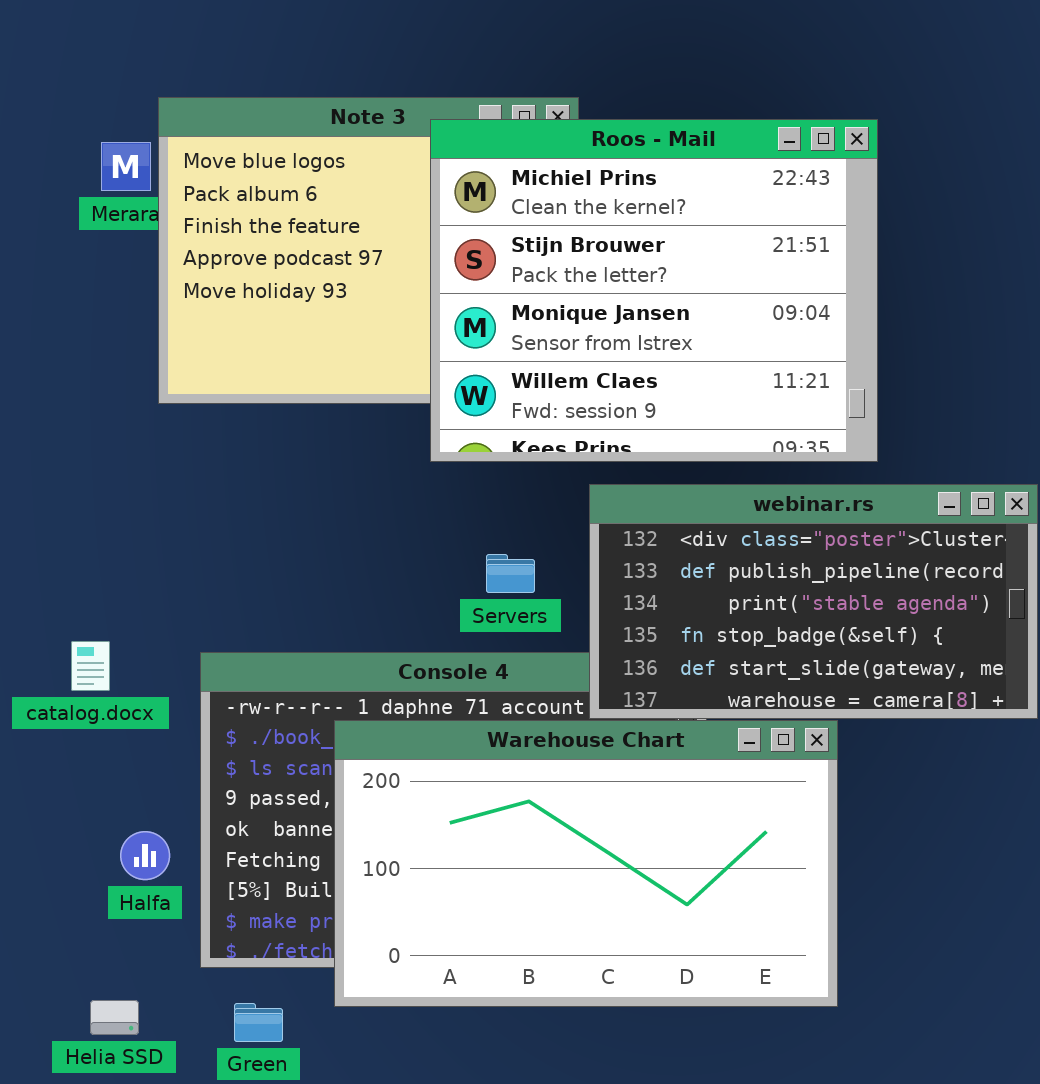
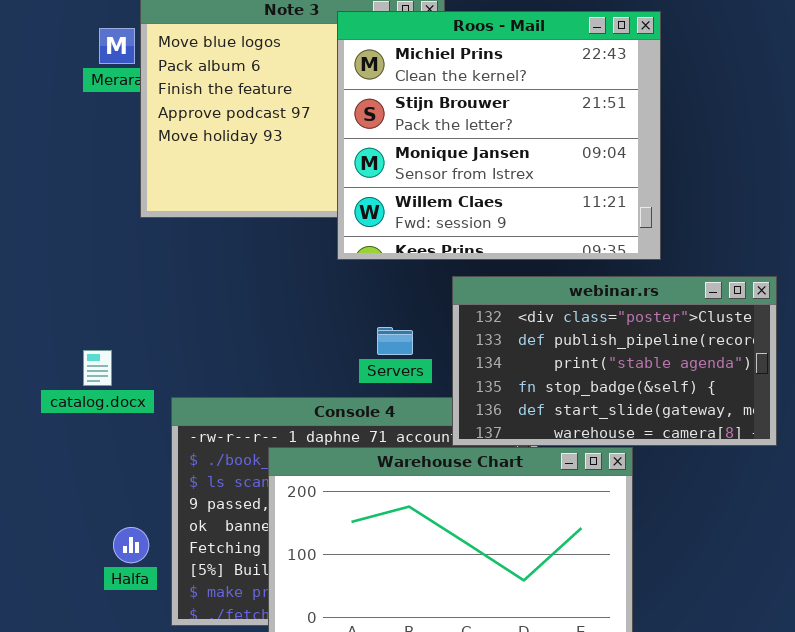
catalog.docx: [71,641,110,691] -> [83,350,112,386], moved

